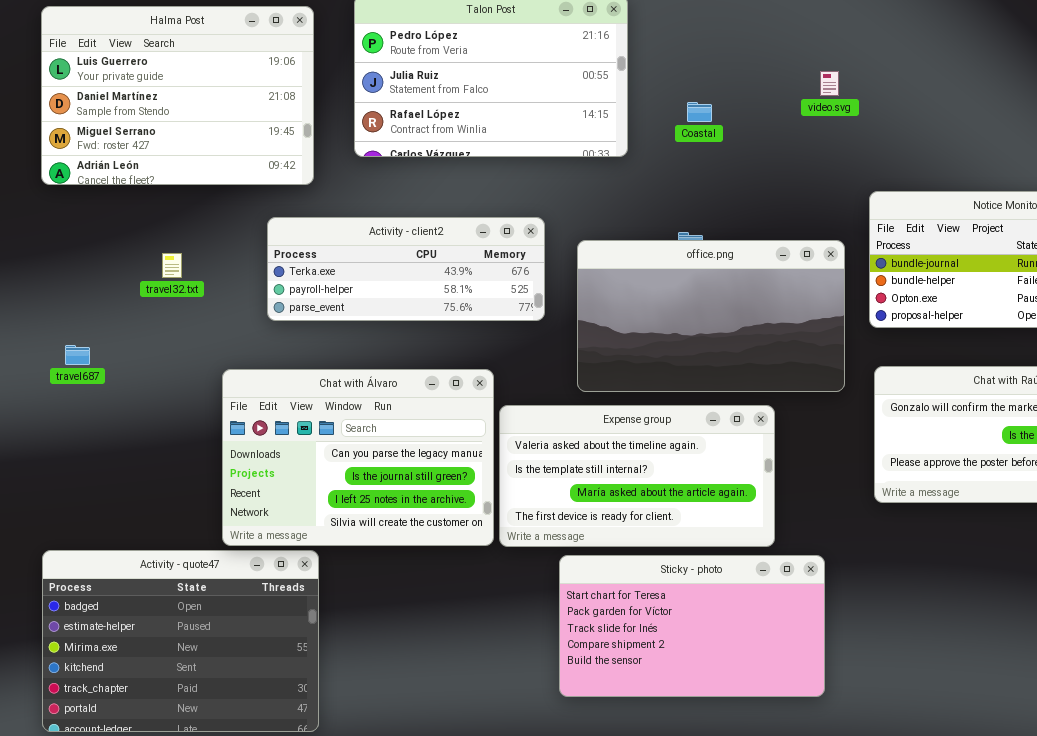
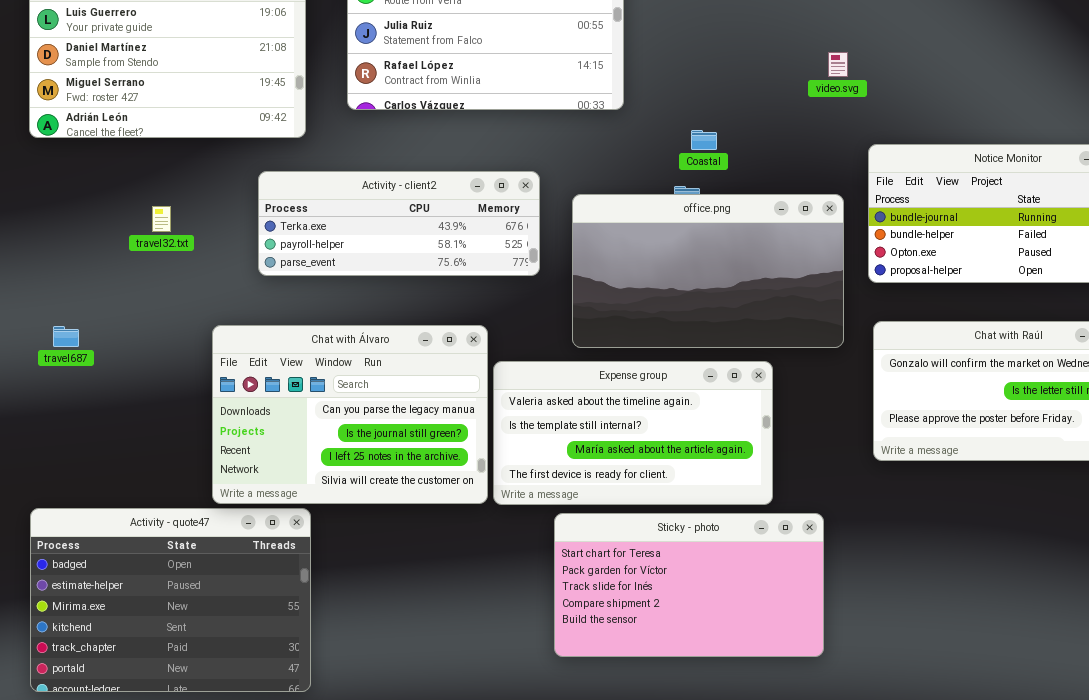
video.svg: [820,71,839,96] -> [828,52,848,77], moved
Coastal: [687,102,712,122] -> [691,130,717,150], moved
travel687: [65,345,90,365] -> [53,326,79,347], moved

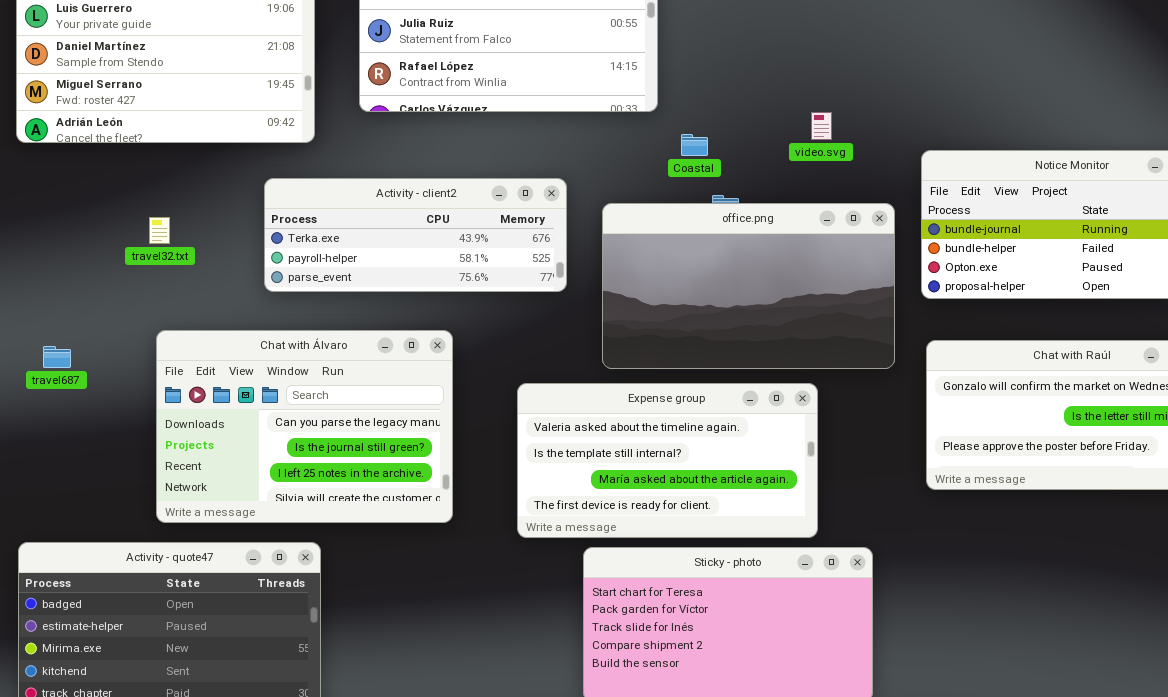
video.svg: [828,52,848,77] -> [811,112,832,140], moved
Coastal: [691,130,717,150] -> [681,134,708,156], moved
Chat with Álvaro: [212,325,488,504] -> [156,330,453,523], moved

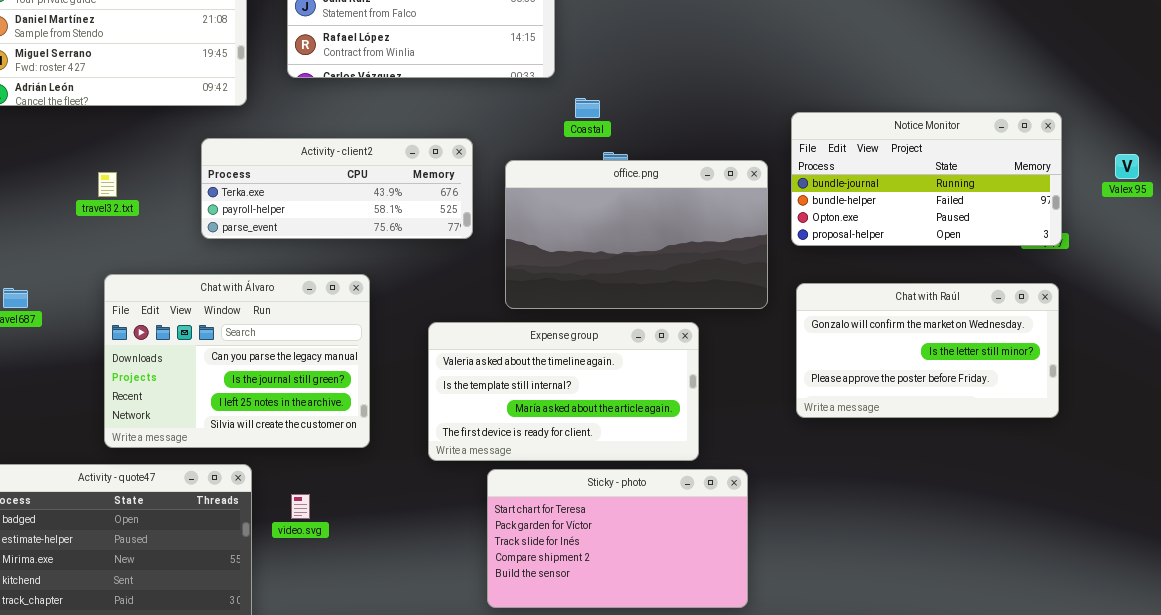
video.svg: [811,112,832,140] -> [291,494,310,519], moved

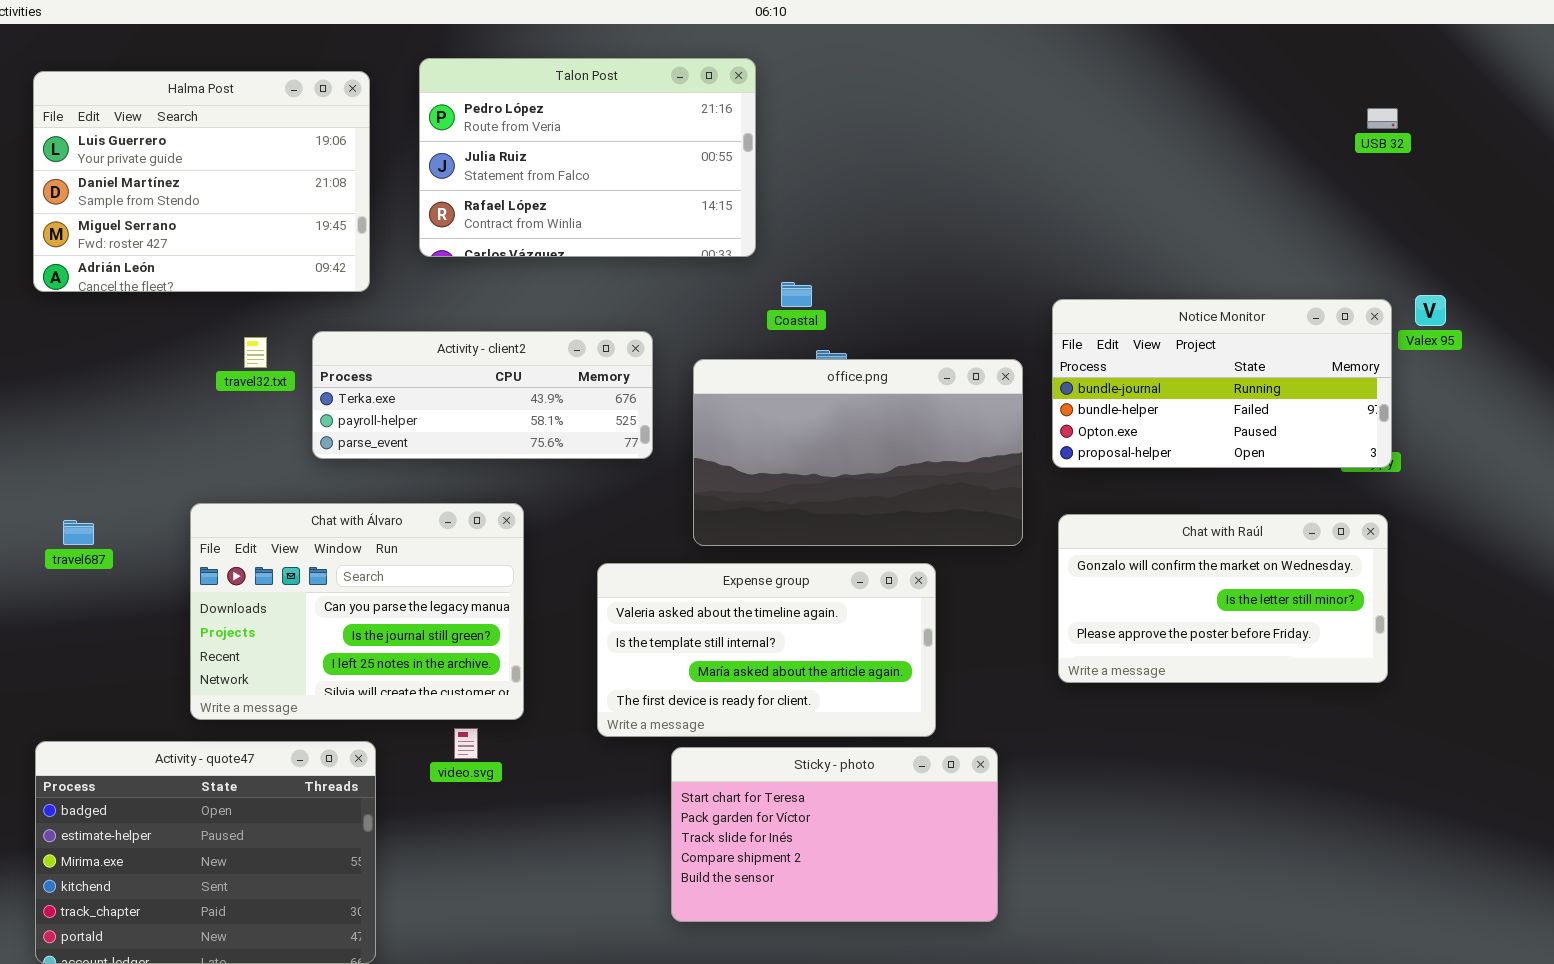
Valex 95: [1115,154,1139,179] -> [1415,295,1446,326], moved
travel32.txt: [98,172,117,197] -> [244,337,267,368], moved
video.svg: [291,494,310,519] -> [454,728,478,759], moved

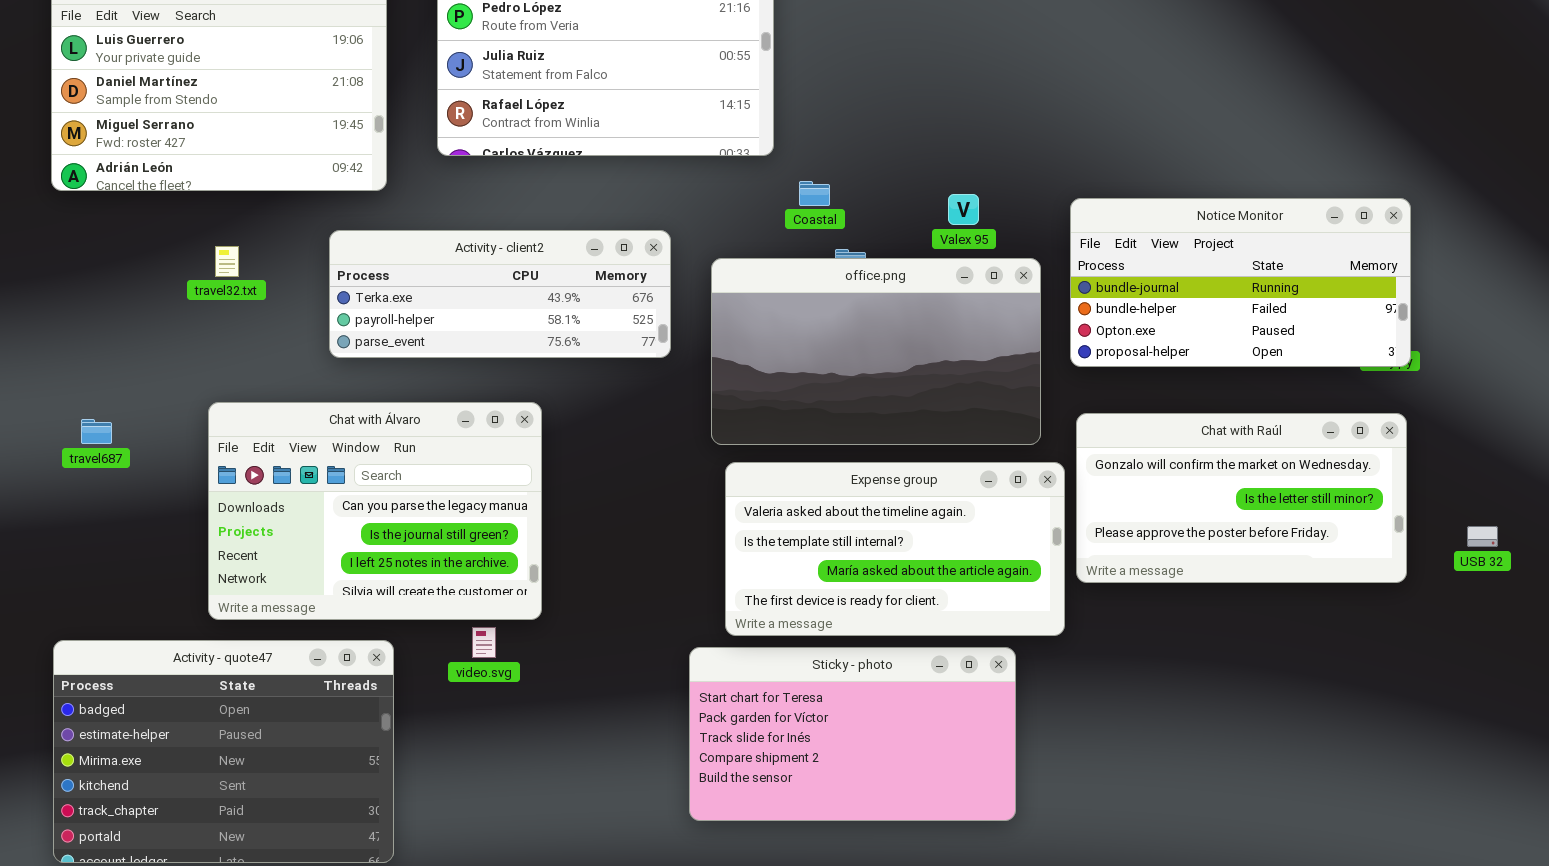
USB 32: [1367,108,1398,129] -> [1467,526,1498,547], moved
Valex 95: [1415,295,1446,326] -> [948,194,979,225], moved
travel32.txt: [244,337,267,368] -> [215,246,239,277], moved
Expense group: [597,563,936,737] -> [725,462,1065,636], moved

